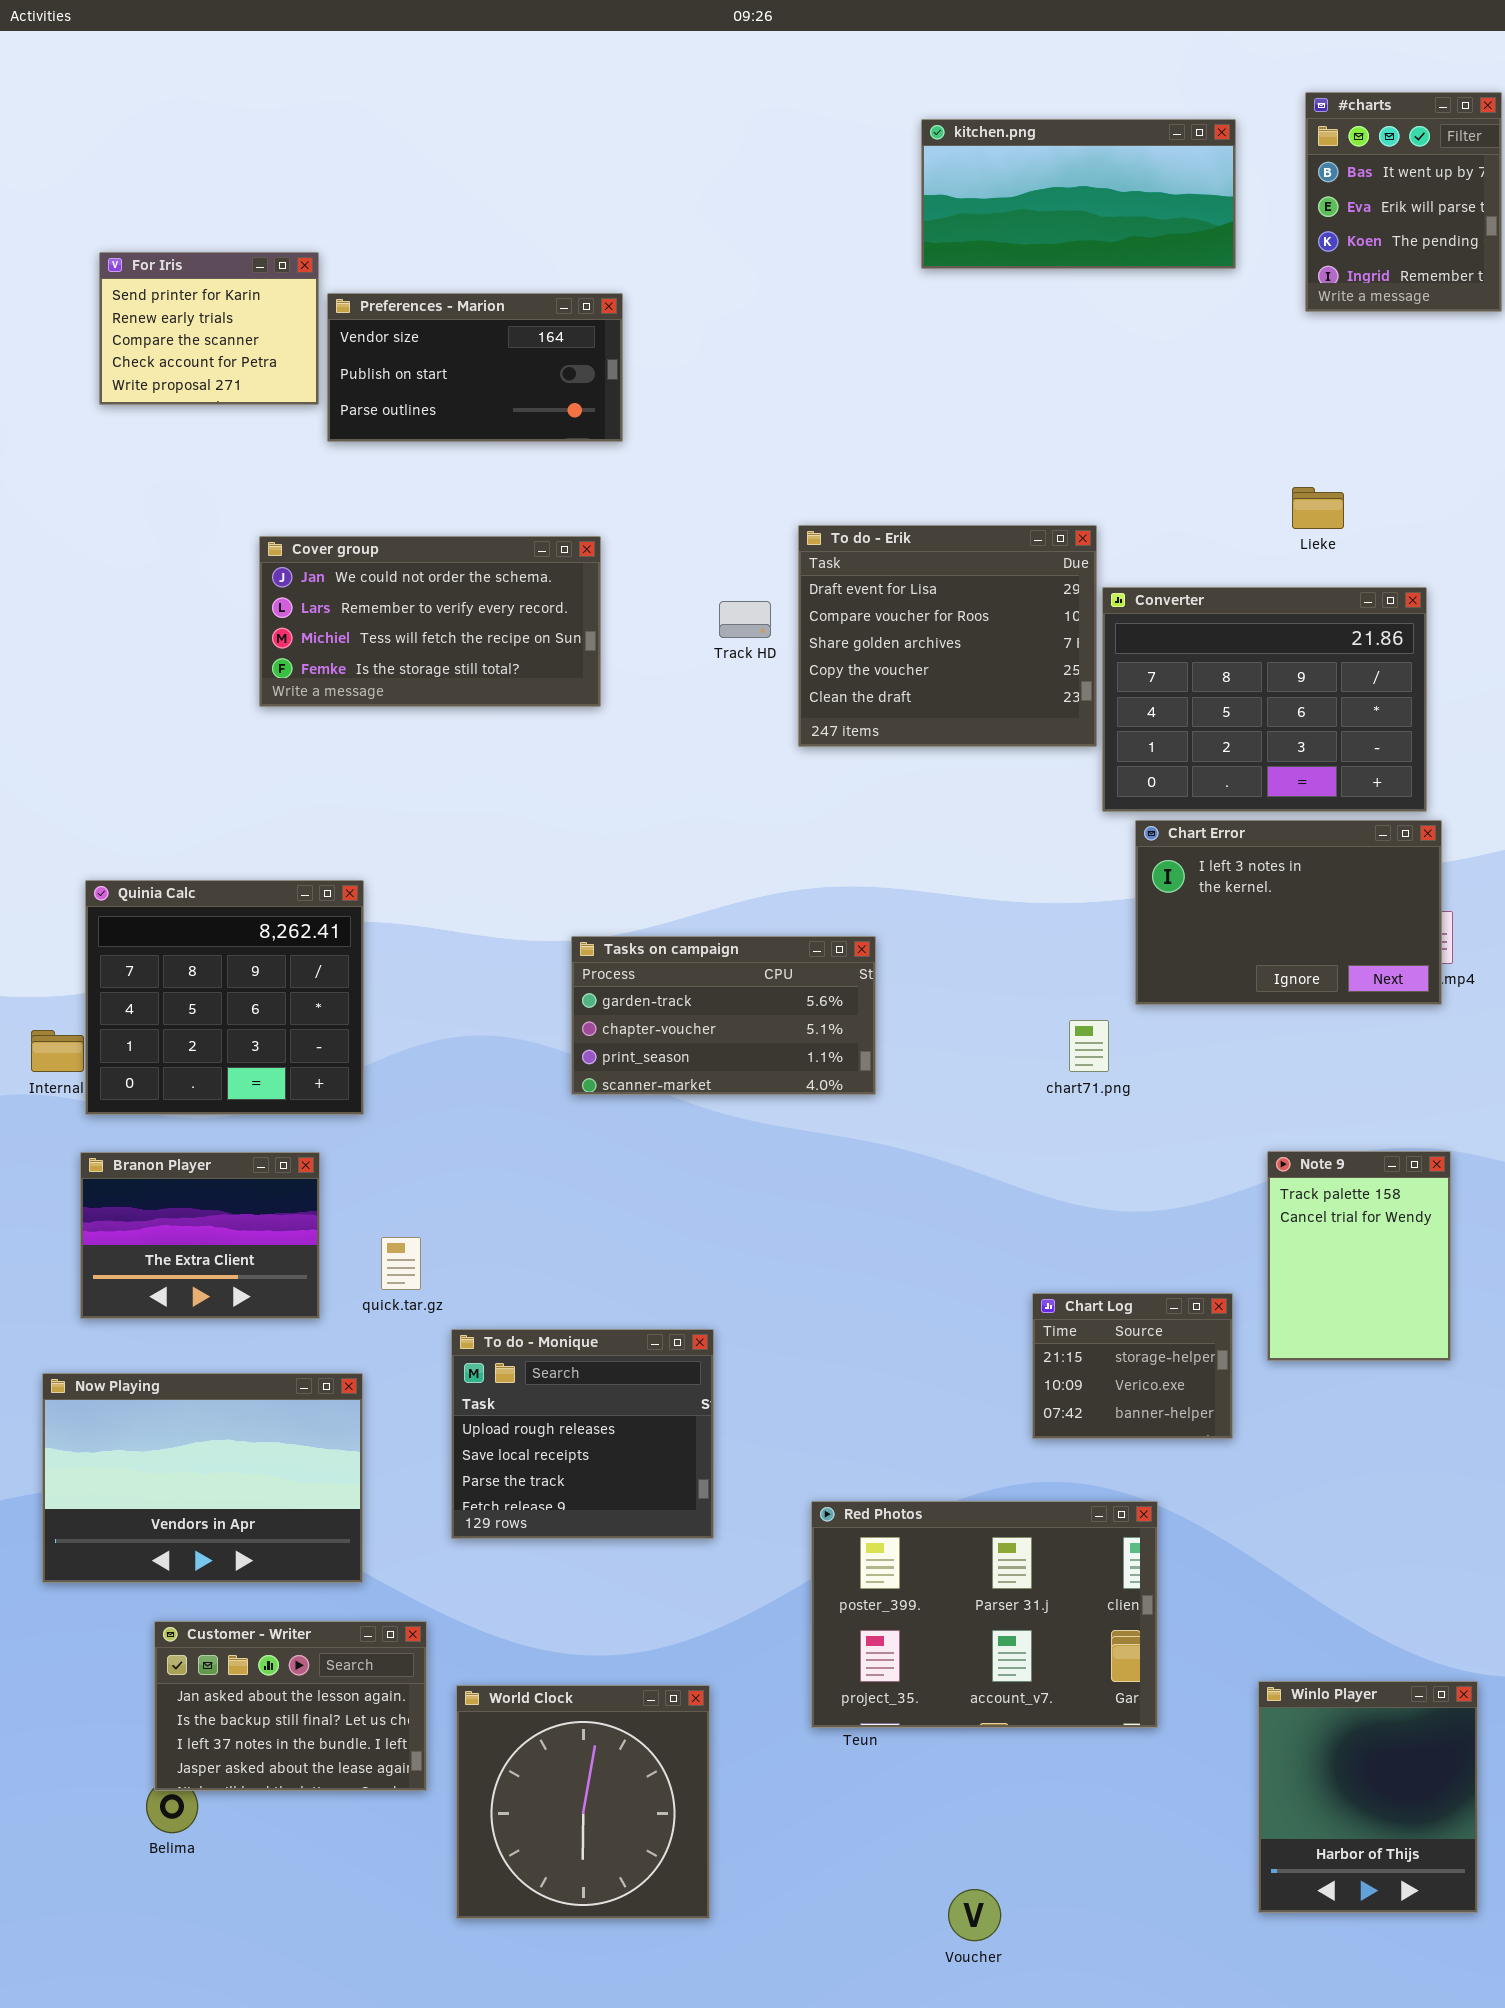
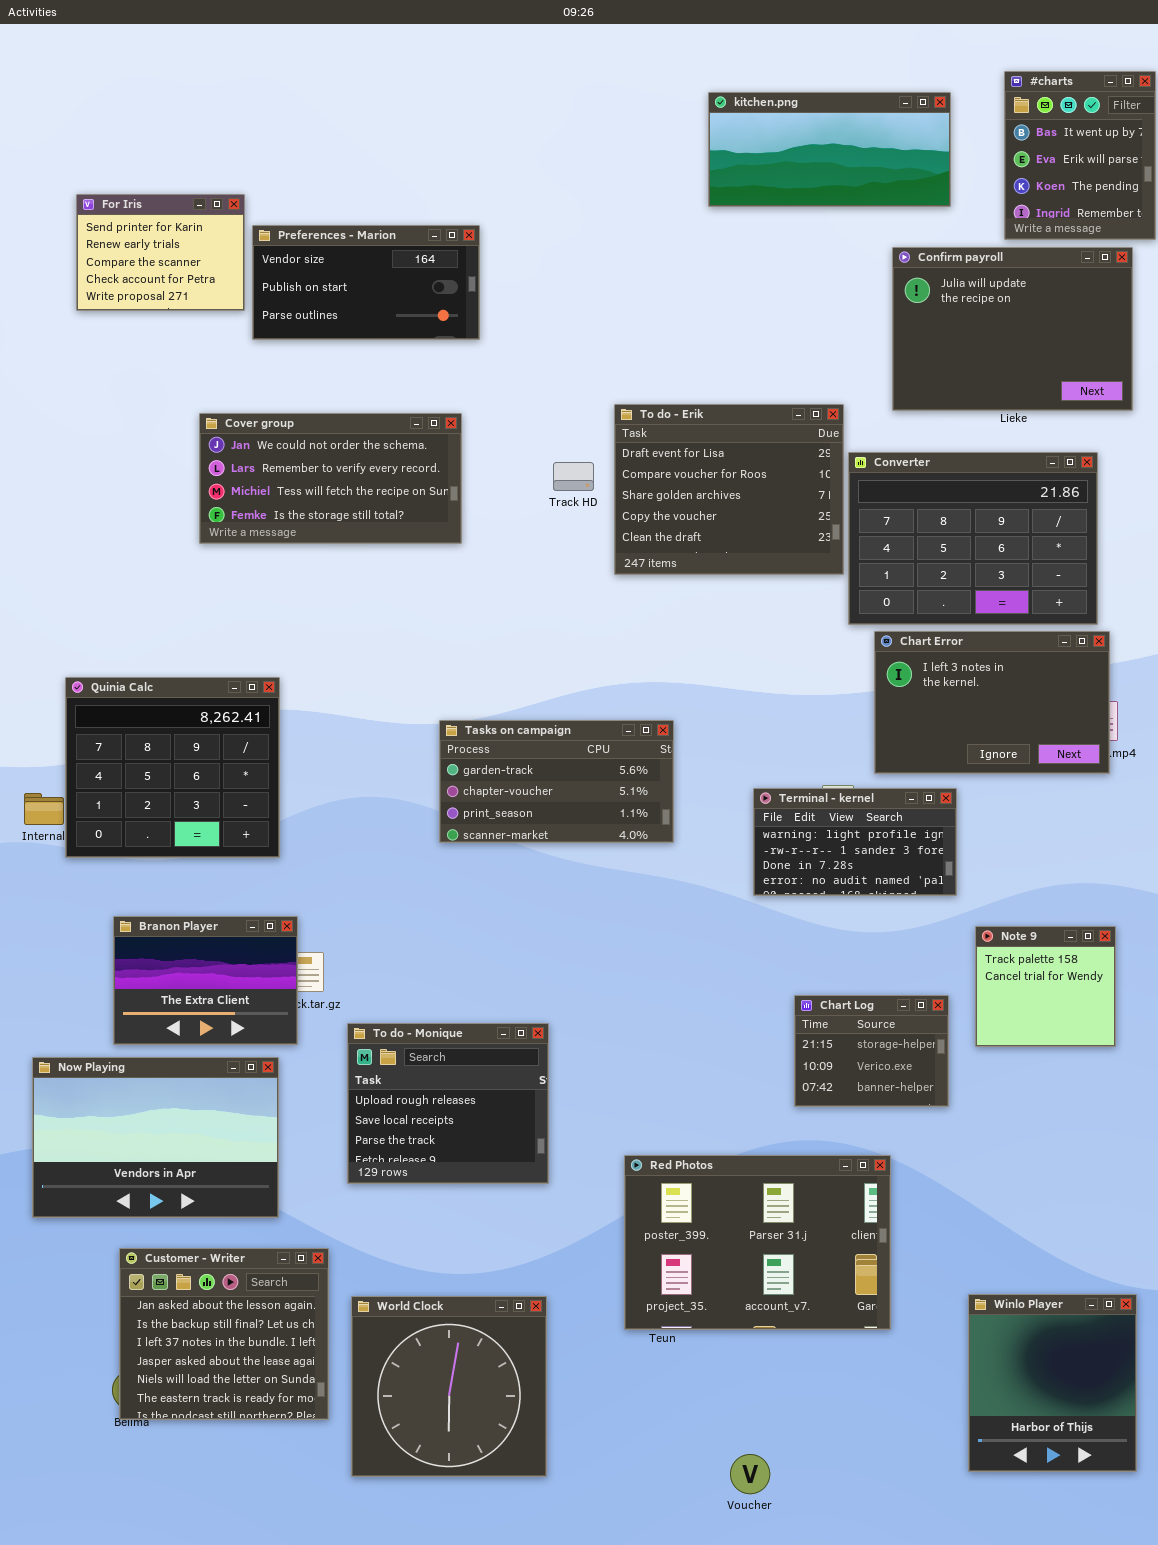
Confirm payroll: none -> [892,247,1133,411], opened
Terminal - kernel: none -> [753,788,957,896], opened
Note 9: [1267,1151,1451,1361] -> [975,926,1116,1047], resized
Branon Player: [80,1152,320,1319] -> [113,916,298,1045], moved
Customer - Writer: [154,1621,427,1791] -> [119,1248,329,1420], resized

